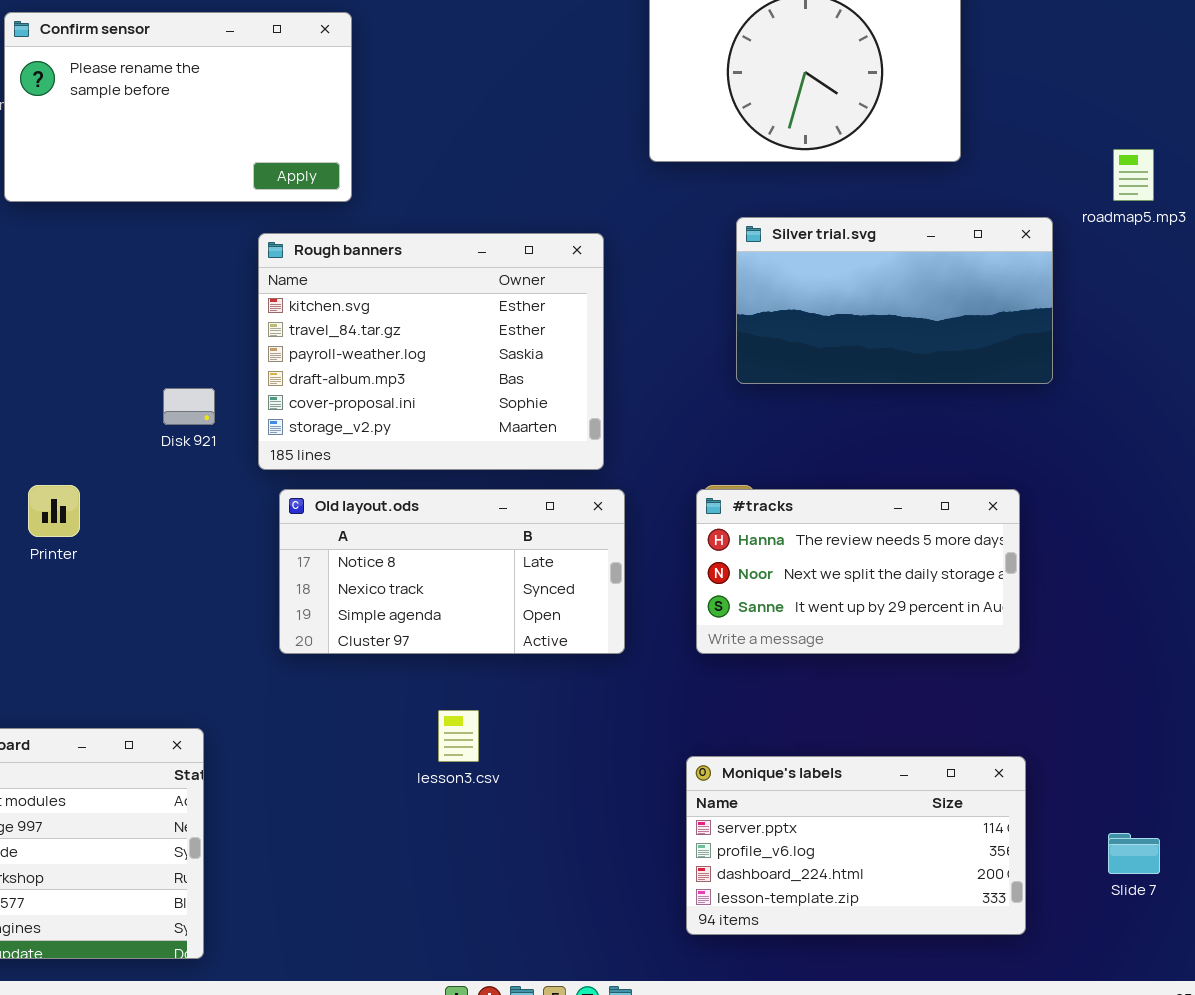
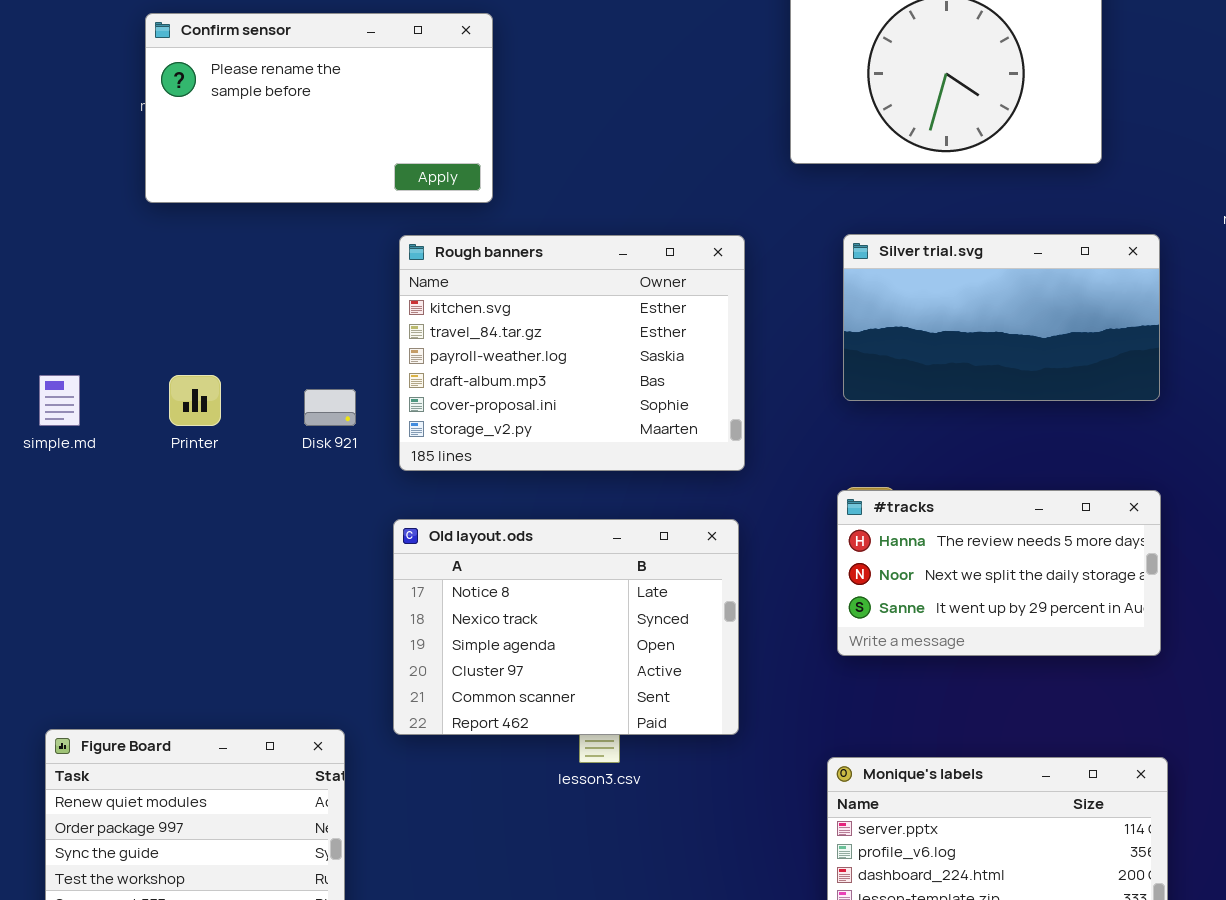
Silver trial.svg: [736,217,1053,384] -> [843,234,1160,401], moved
Printer: [28,485,80,537] -> [169,375,221,426], moved
Old layout.ods: [279,489,625,654] -> [393,519,739,735], moved, resized

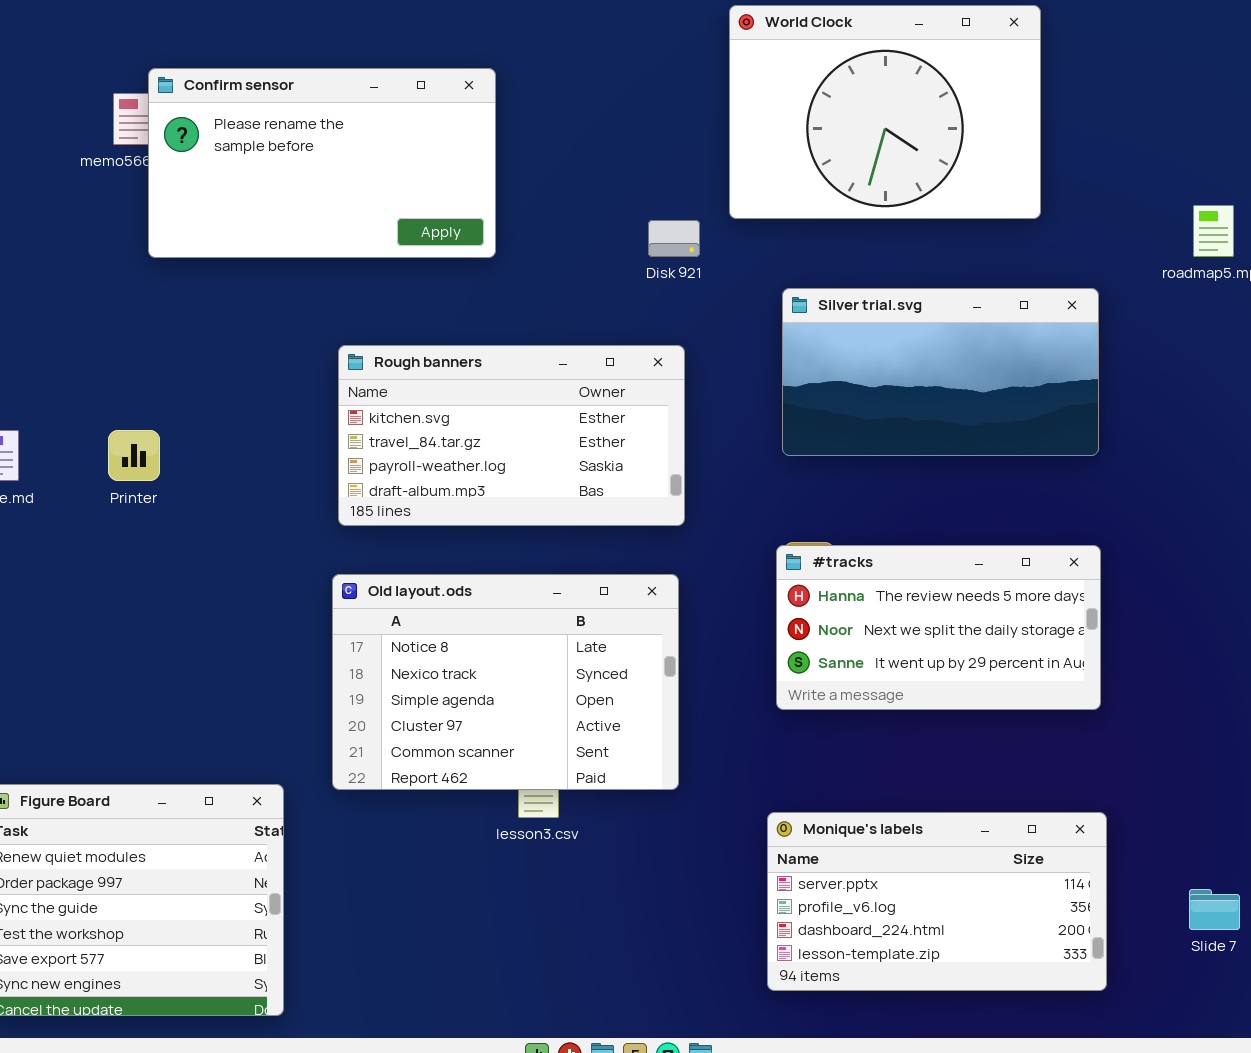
Confirm sensor: [145,13,493,203] -> [148,68,496,258], moved
Rough banners: [399,235,745,471] -> [338,345,685,526], resized
Disk 921: [304,389,356,426] -> [648,220,700,257], moved

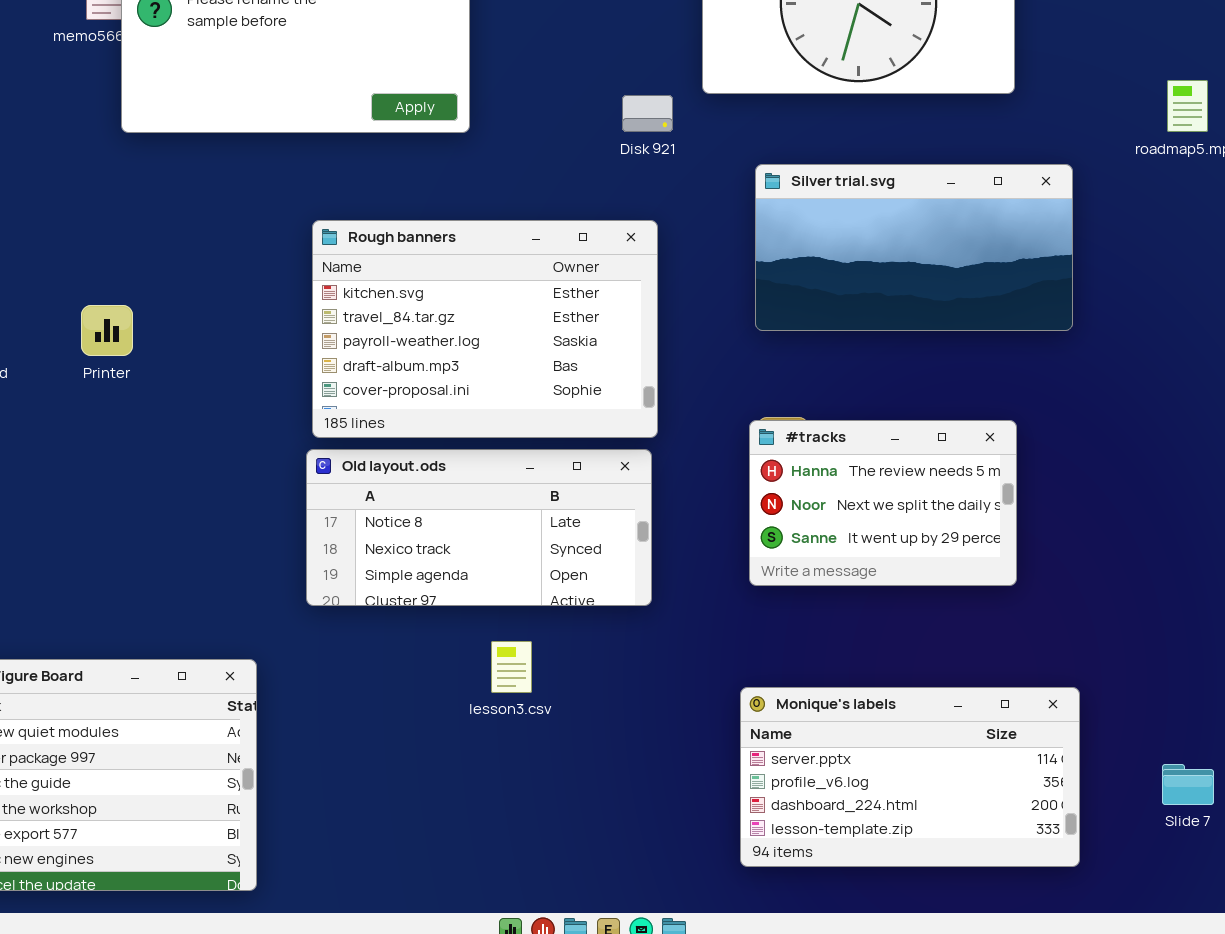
Rough banners: [338,345,685,526] -> [312,220,658,438], resized
#tracks: [776,545,1101,710] -> [749,420,1017,586], resized
Old layout.ods: [332,574,679,790] -> [306,449,652,606], resized

